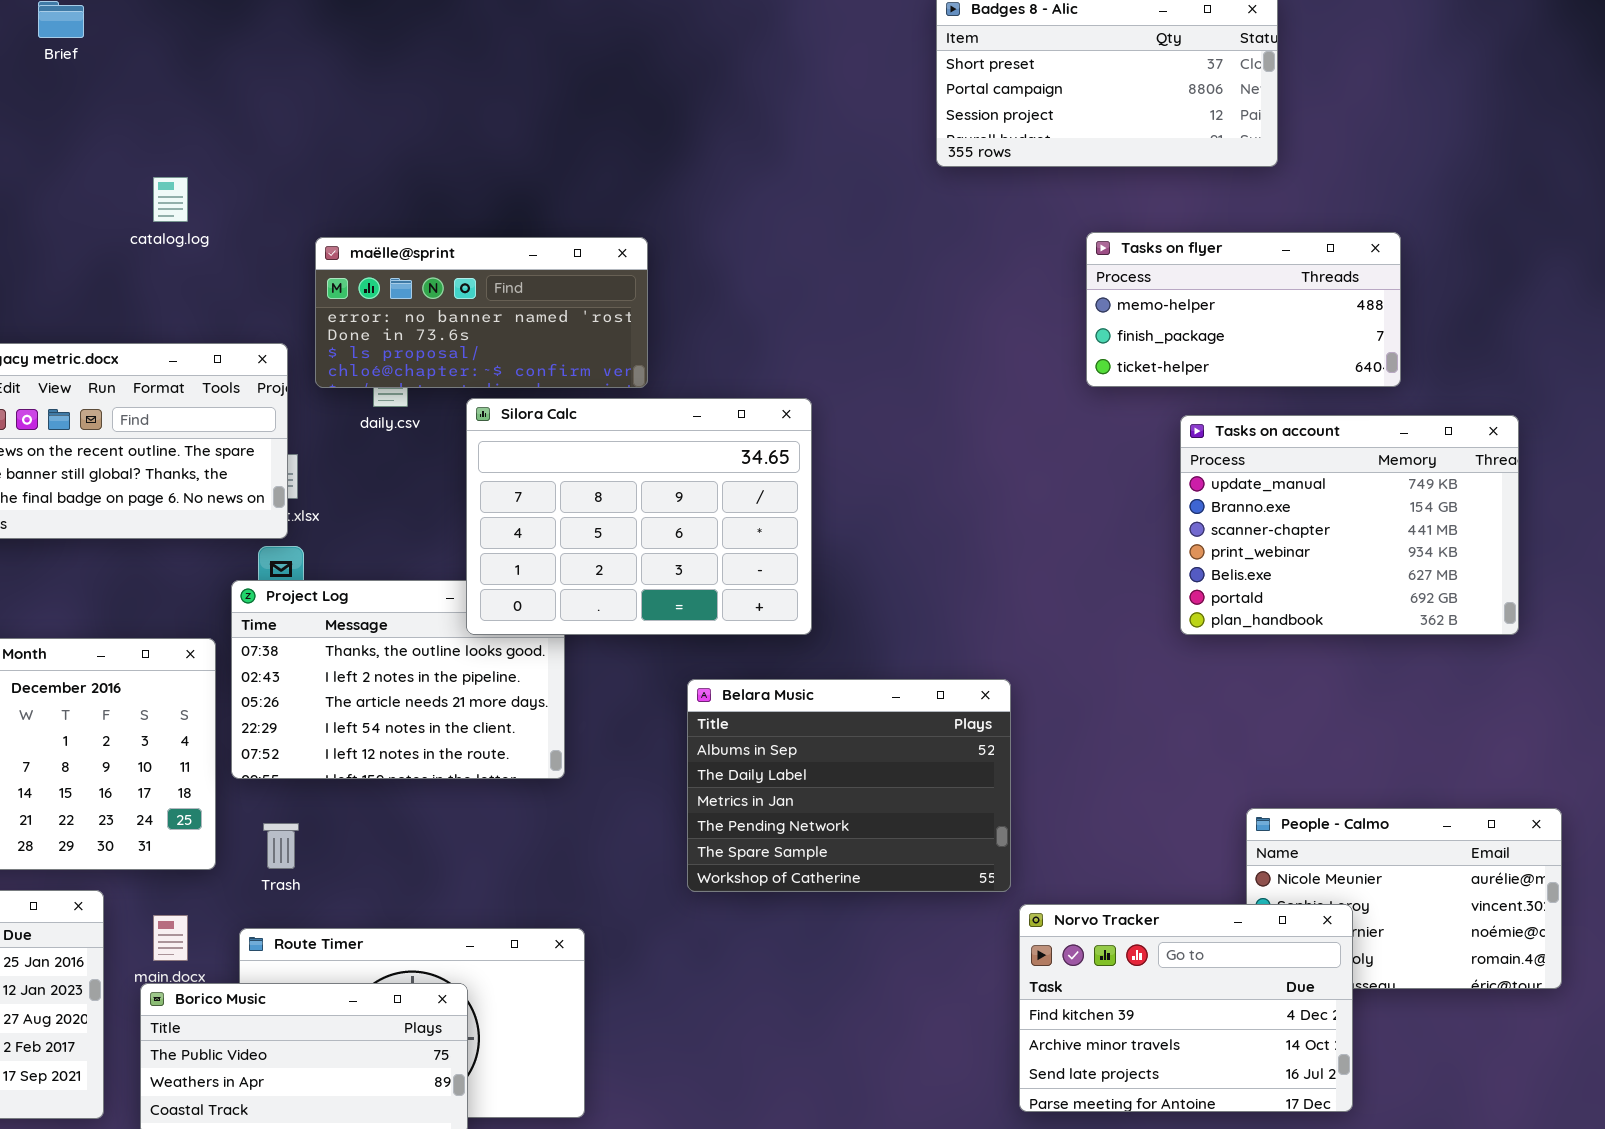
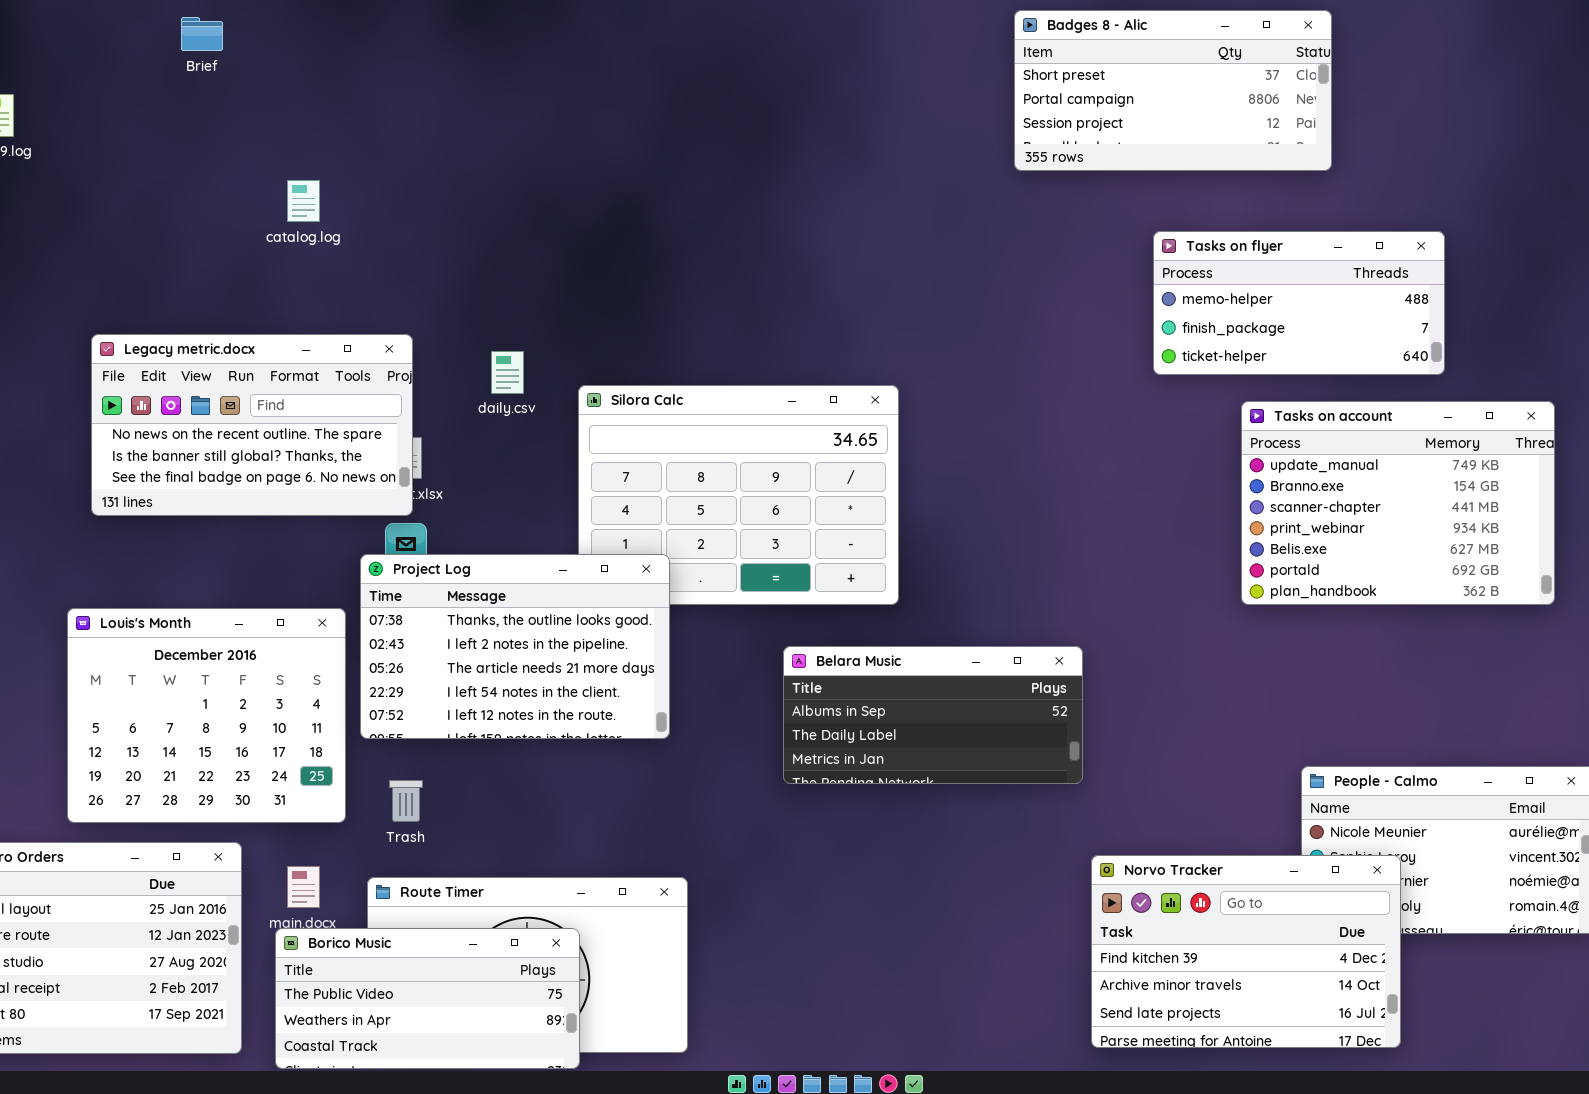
maëlle@sprint: [315,237,648,388] -> none, closed
Project Log: [231,580,565,779] -> [360,554,670,739], raised
Belara Music: [687,679,1011,892] -> [783,646,1083,784], resized

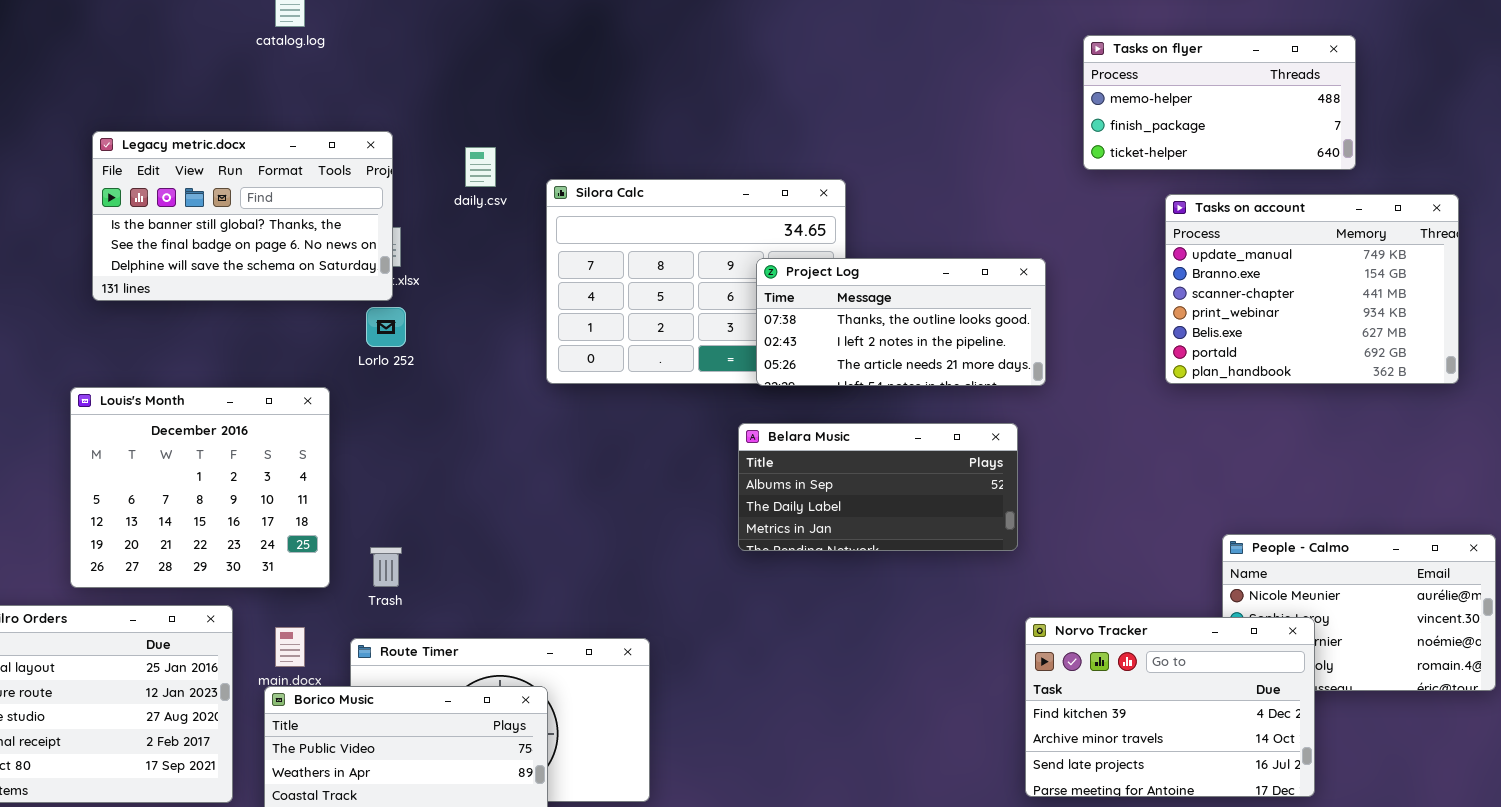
Legacy metric.docx: [91,334,413,516] -> [92,131,393,301], scrolled down 1 row
Project Log: [360,554,670,739] -> [756,258,1046,386], moved, resized

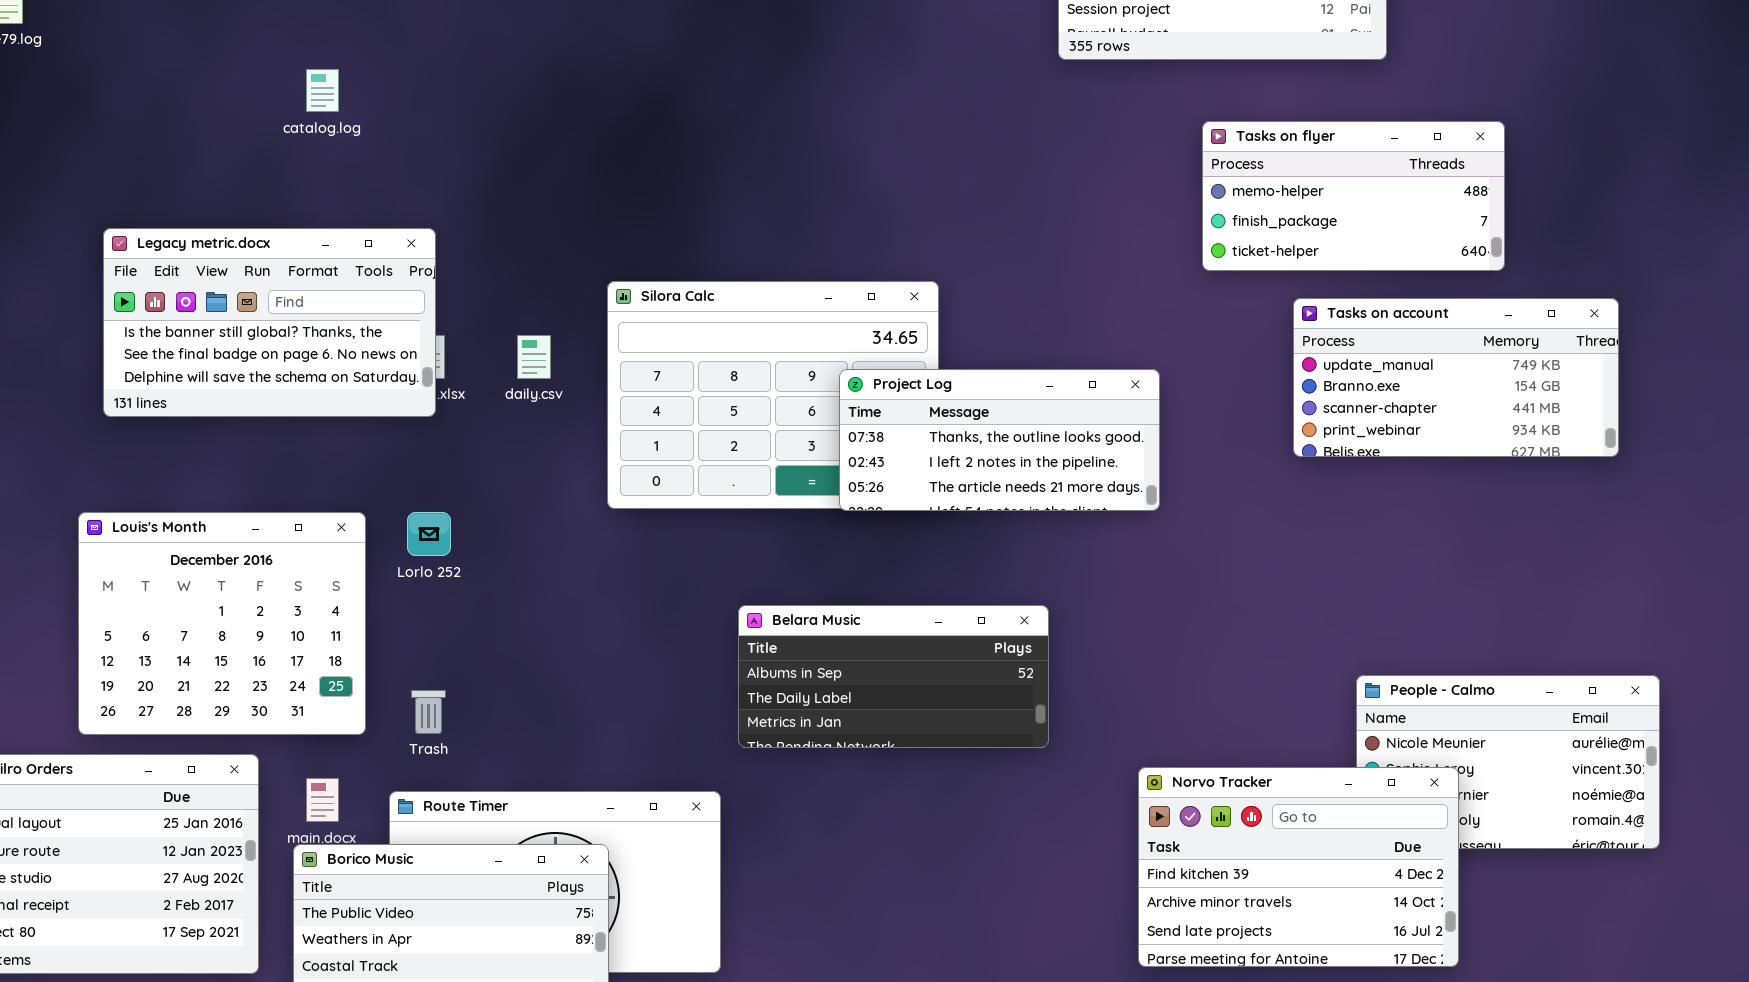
daily.csv: [465,147,496,187] -> [517,335,551,379], moved
Tasks on account: [1165,194,1459,384] -> [1293,298,1619,457], resized
Lorlo 252: [366,307,406,347] -> [407,512,451,556], moved
Belara Music: [738,423,1018,551] -> [738,605,1049,748], moved

